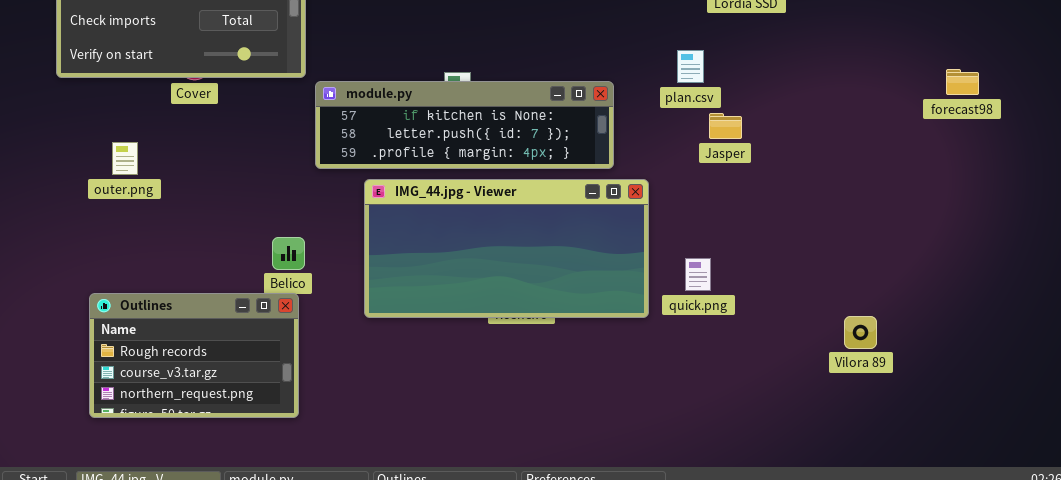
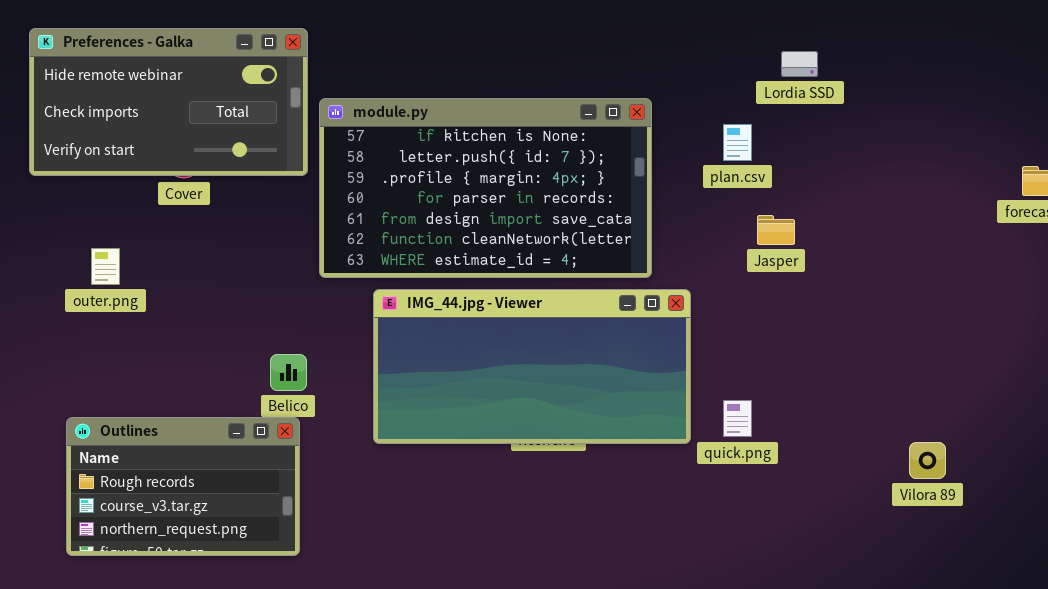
plan.csv: [677,50,704,83] -> [723,124,752,161], moved
module.py: [315,81,614,169] -> [319,98,652,278], resized
quick.png: [685,258,711,291] -> [723,400,752,437], moved

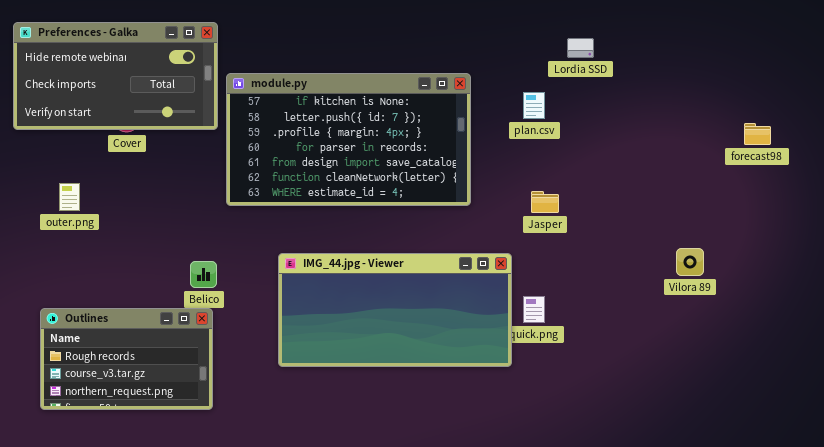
Jasper: [757,215,795,245] -> [531,191,559,213], moved
IMG_44.jpg - Viewer: [373,289,691,444] -> [278,253,512,367], moved
Vilora 89: [909,442,946,479] -> [676,248,704,276], moved

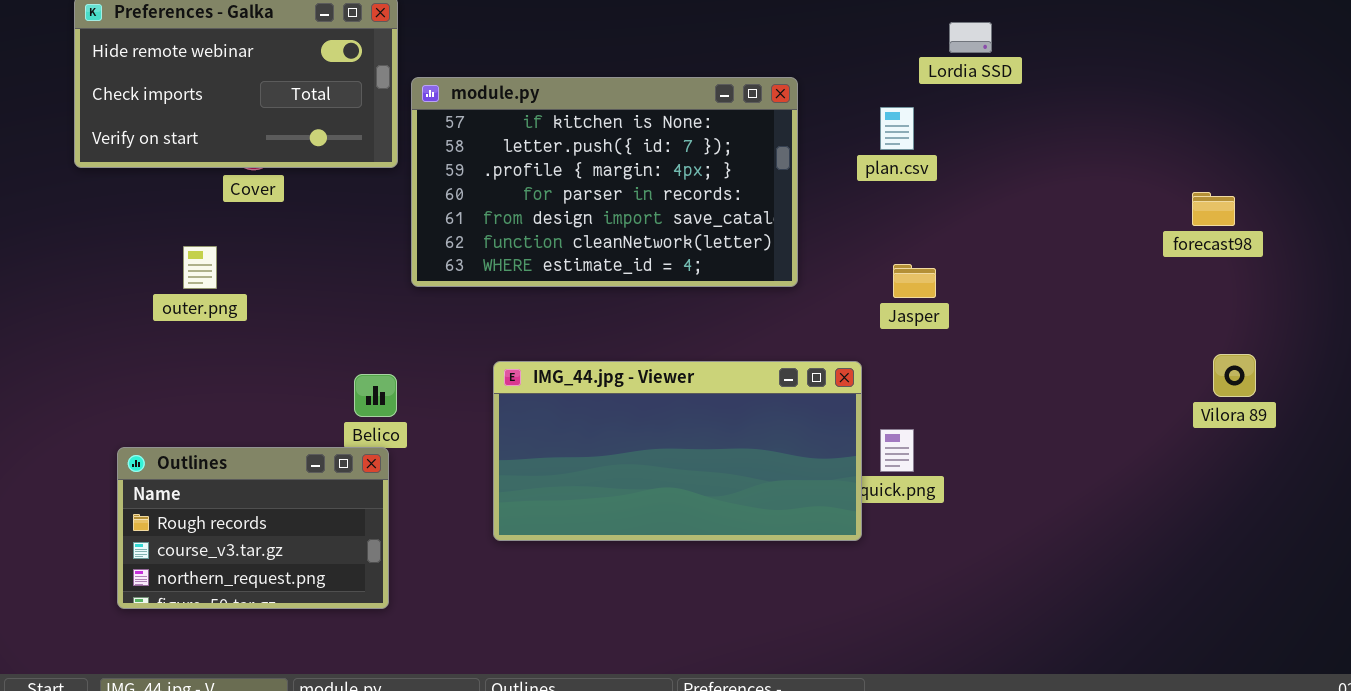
forecast98: [744,123,771,145] -> [1192,192,1235,226], moved
outer.png: [59,183,80,211] -> [183,246,217,289], moved
Vilora 89: [676,248,704,276] -> [1213,354,1256,397], moved

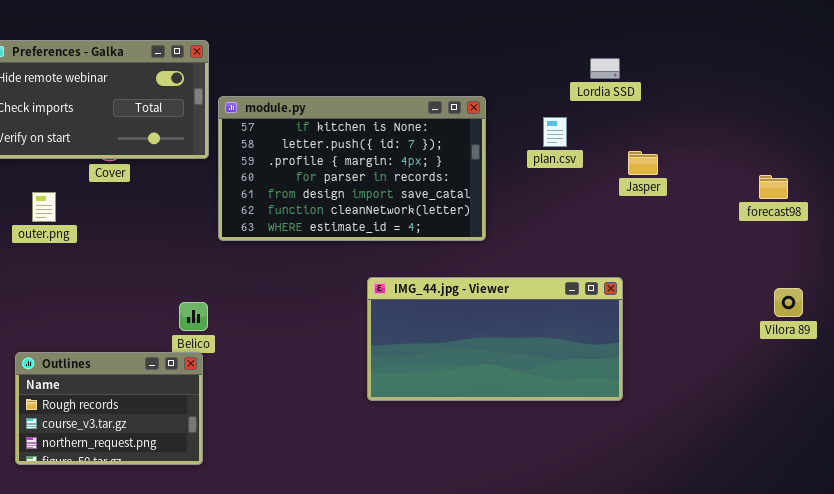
outer.png: [183,246,217,289] -> [32,192,56,222], moved
Jasper: [893,264,936,298] -> [628,151,658,175], moved
IMG_44.jpg - Viewer: [493,361,862,541] -> [367,277,623,401], moved

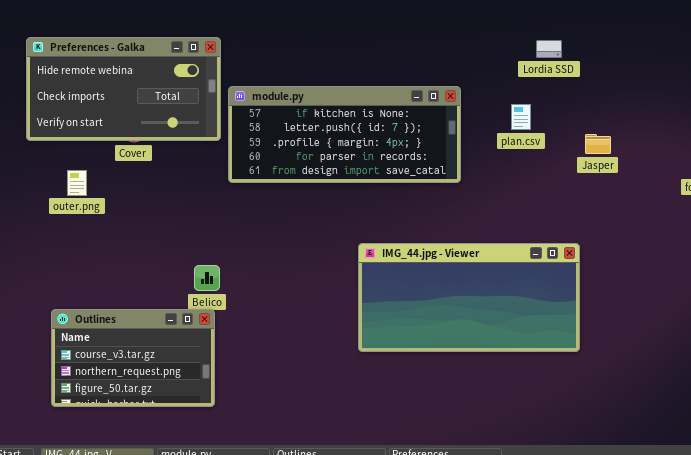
Lordia SSD: [590,58,620,79] -> [536,40,562,58], moved
module.py: [218,96,486,241] -> [228,86,461,183], resized
Outlines: [15,352,203,465] -> [51,309,215,407], scrolled down 1 row

